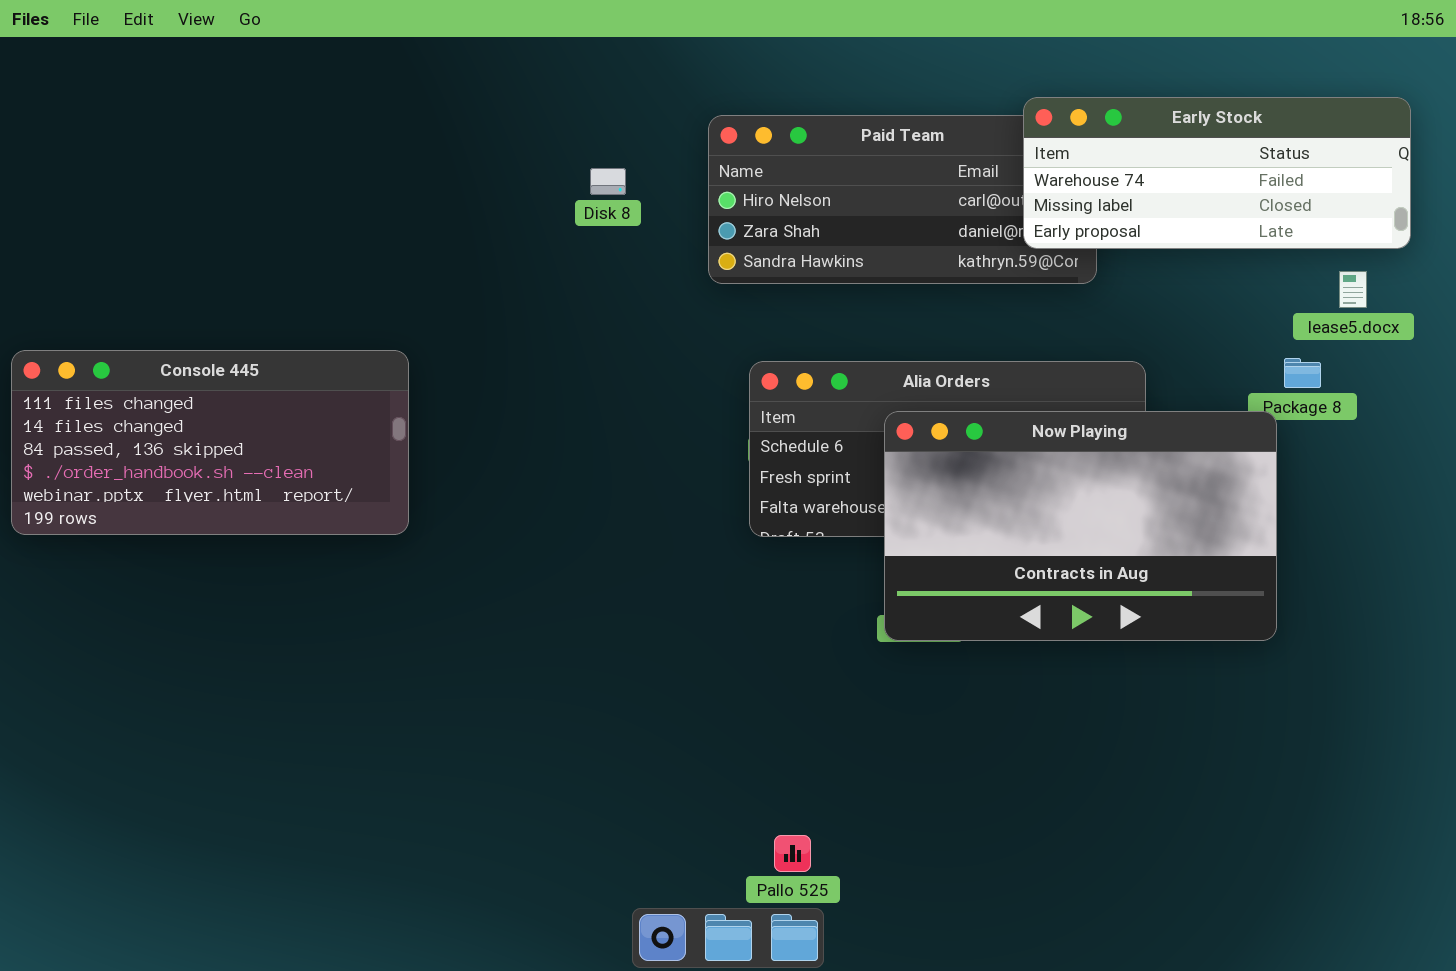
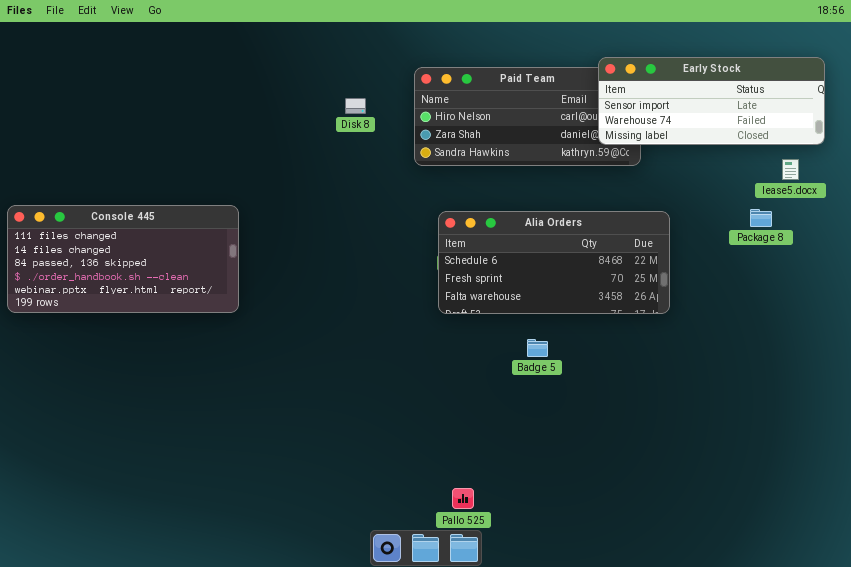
Early Stock: [1023,97,1411,249] -> [598,57,825,145], scrolled up 1 row
Now Playing: [884,411,1277,641] -> none, closed

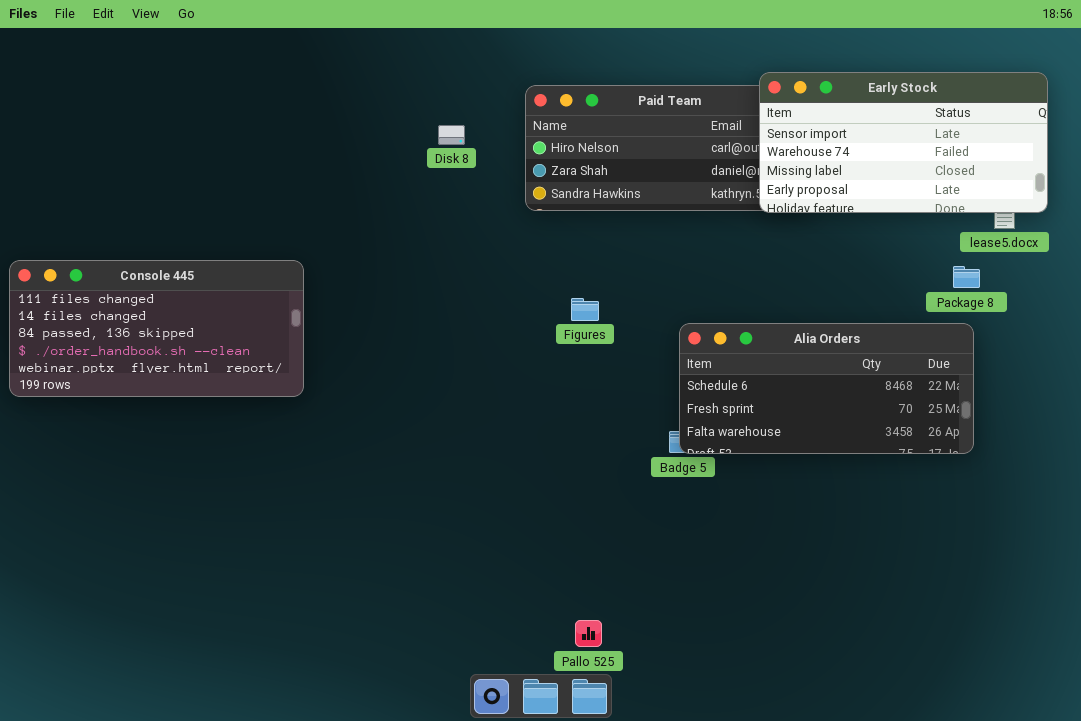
Early Stock: [598,57,825,145] -> [759,72,1048,213], resized
Alia Orders: [438,211,670,314] -> [679,323,974,454], moved

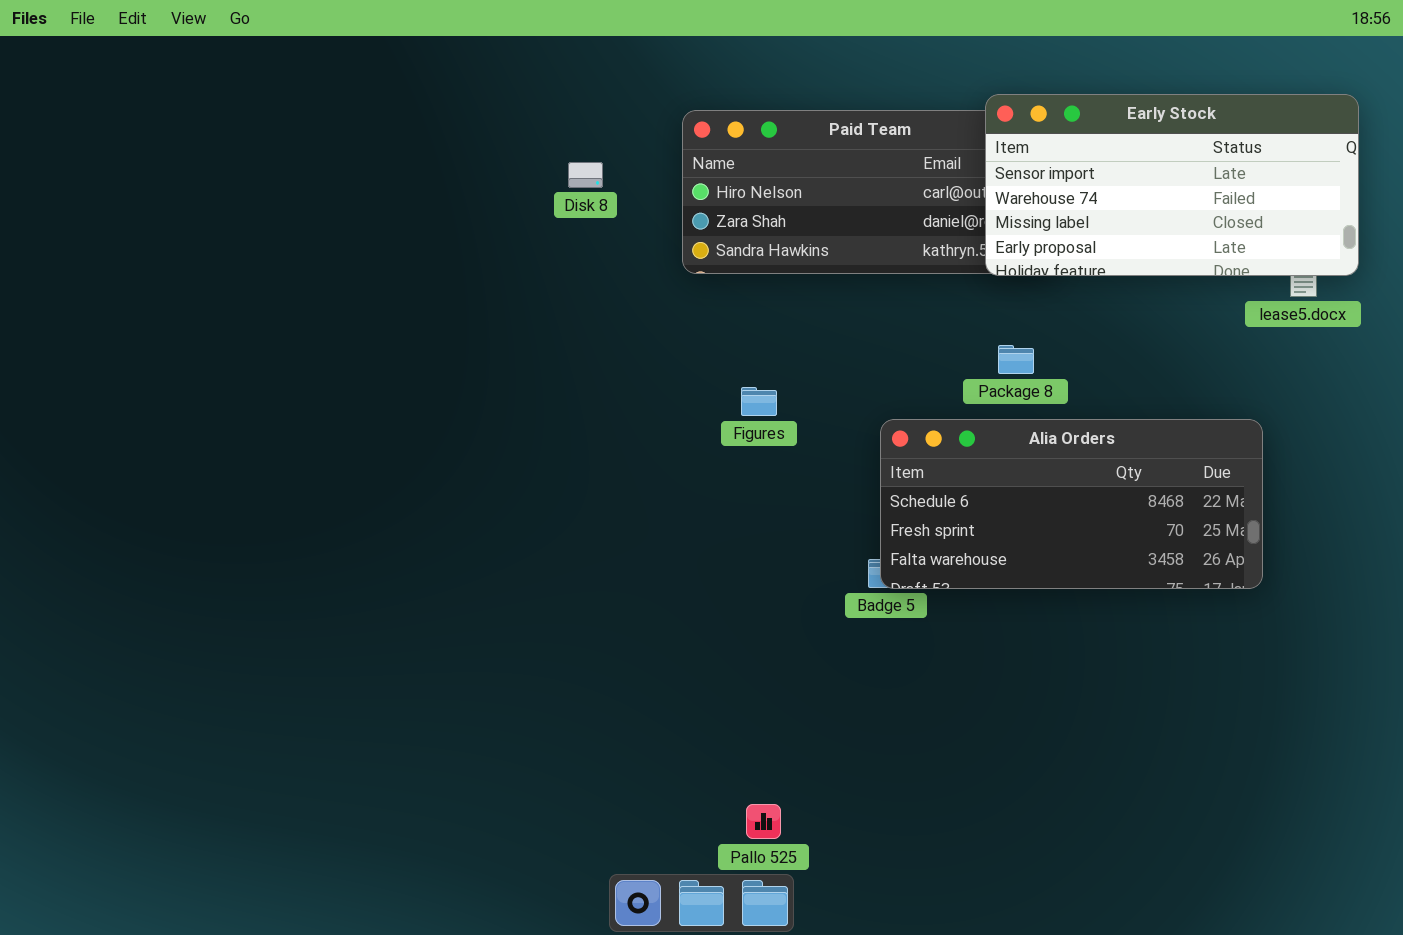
Console 445: [9,260,304,397] -> none, closed
Package 8: [953,266,980,288] -> [998,345,1034,374], moved

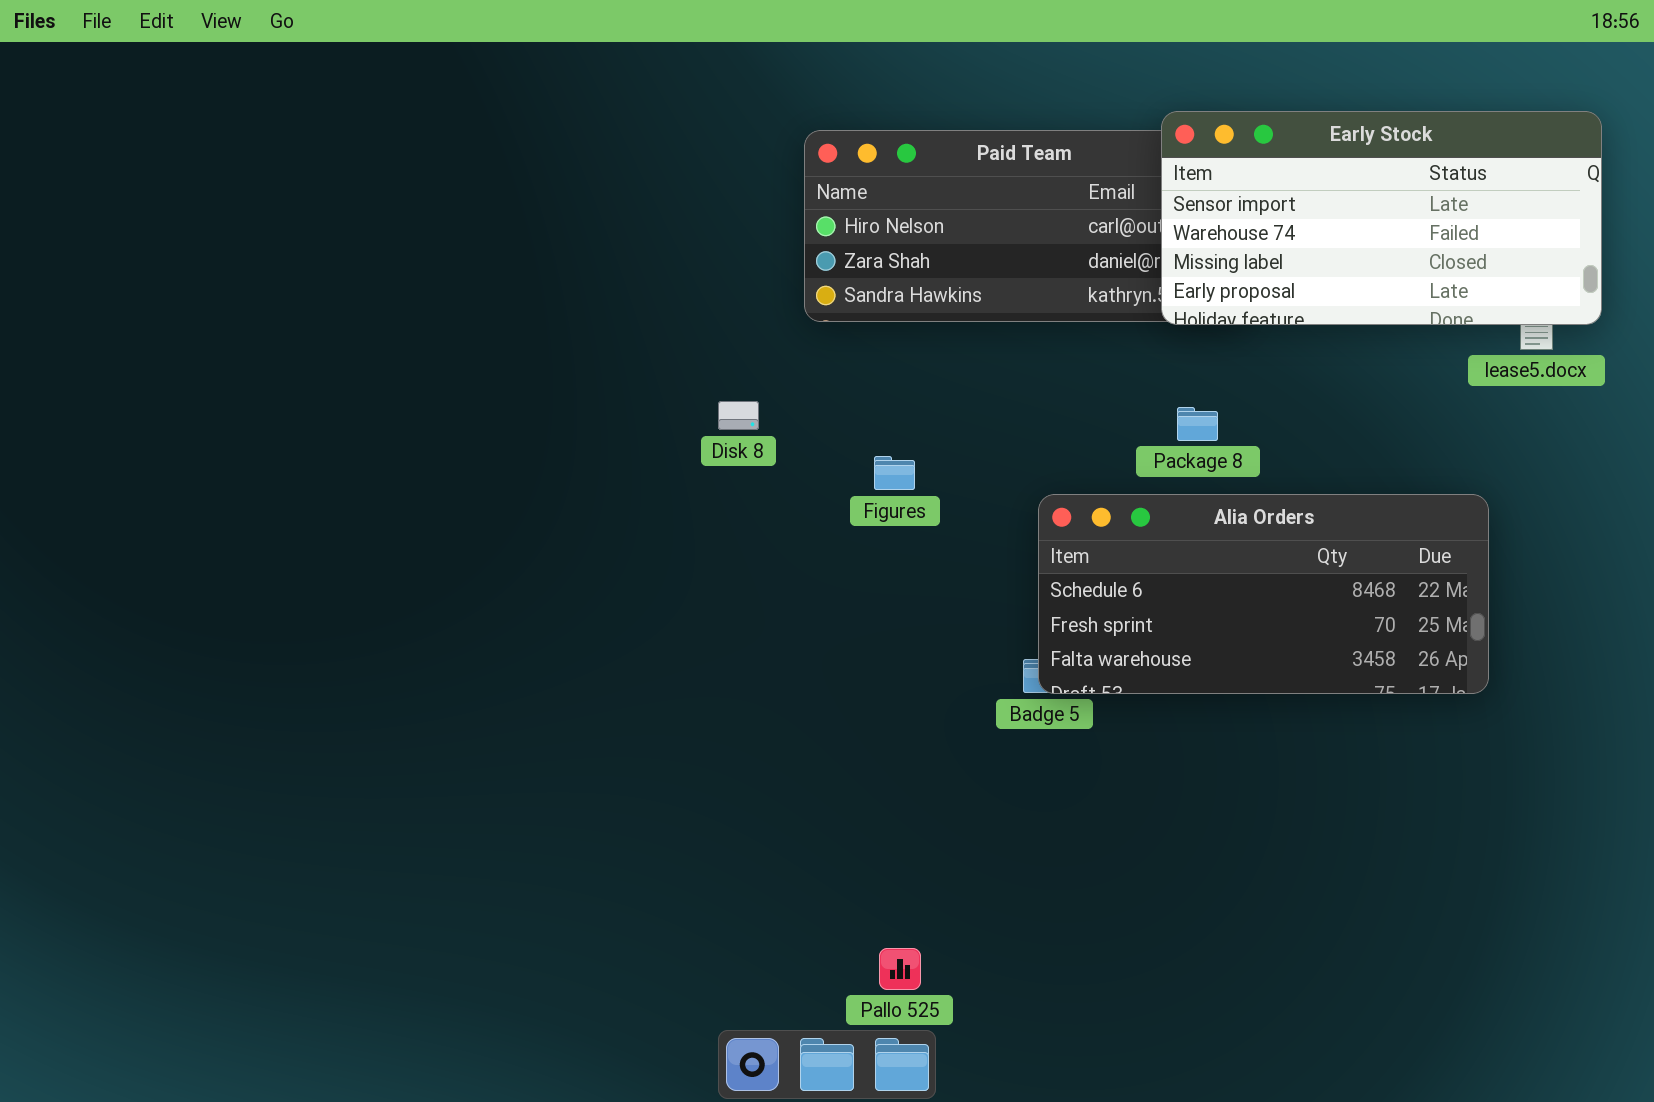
Disk 8: [568,162,603,188] -> [718,401,759,430], moved

